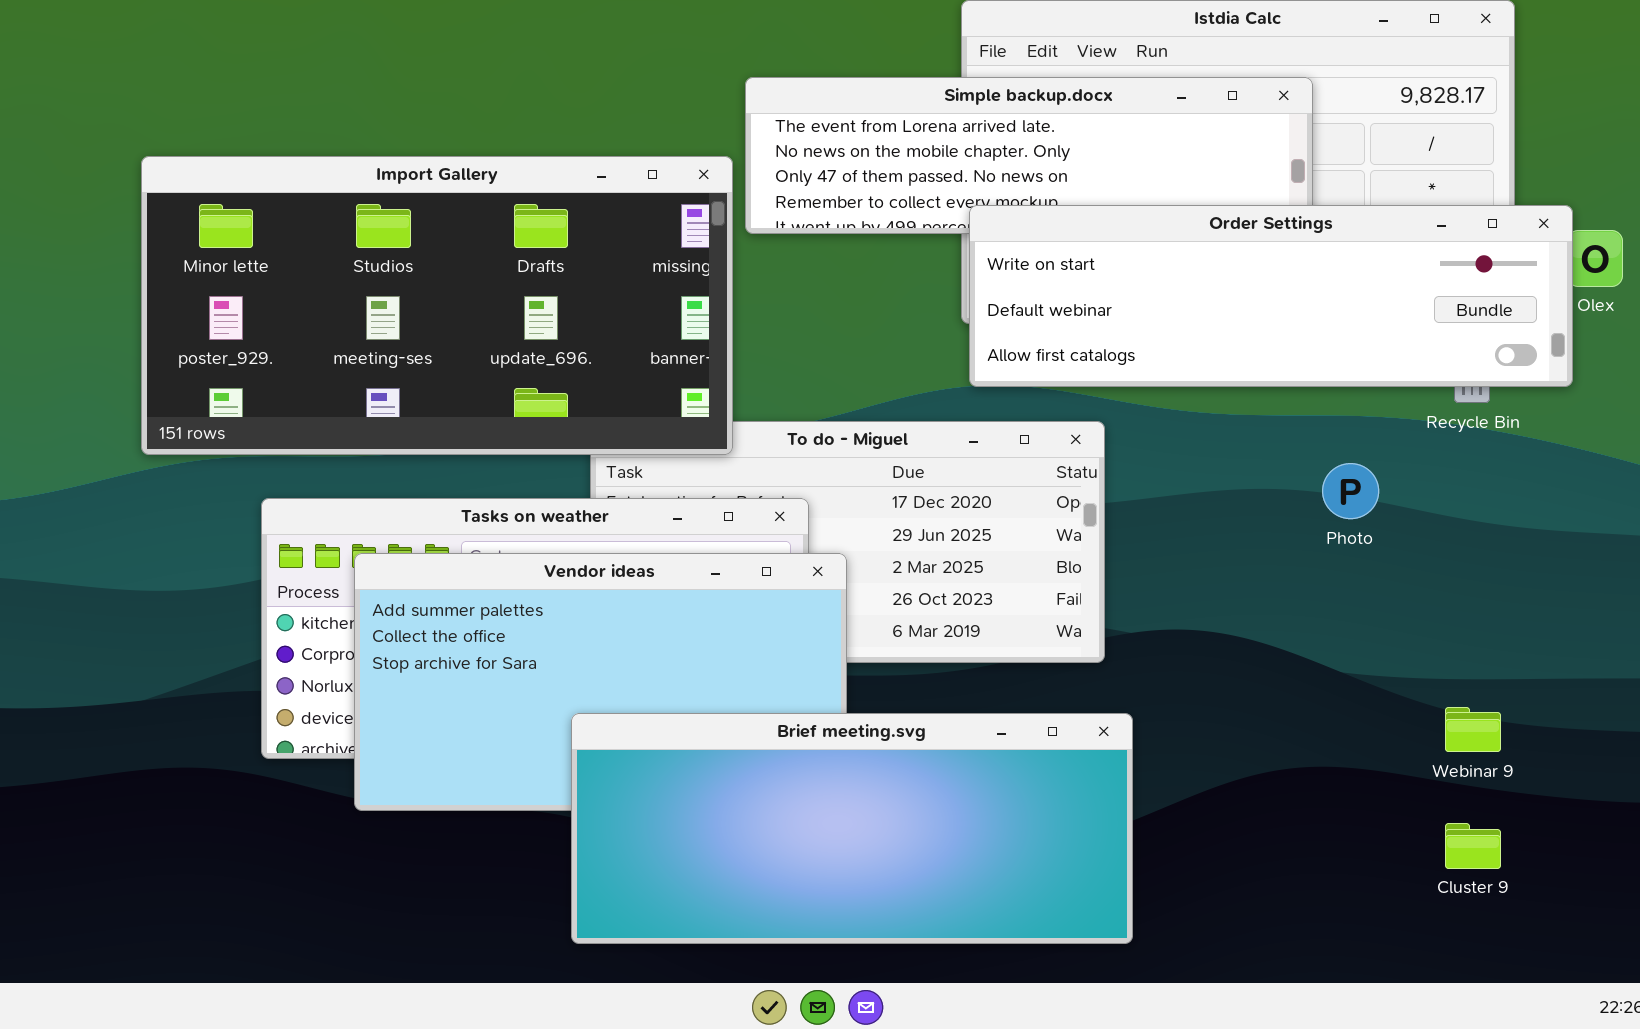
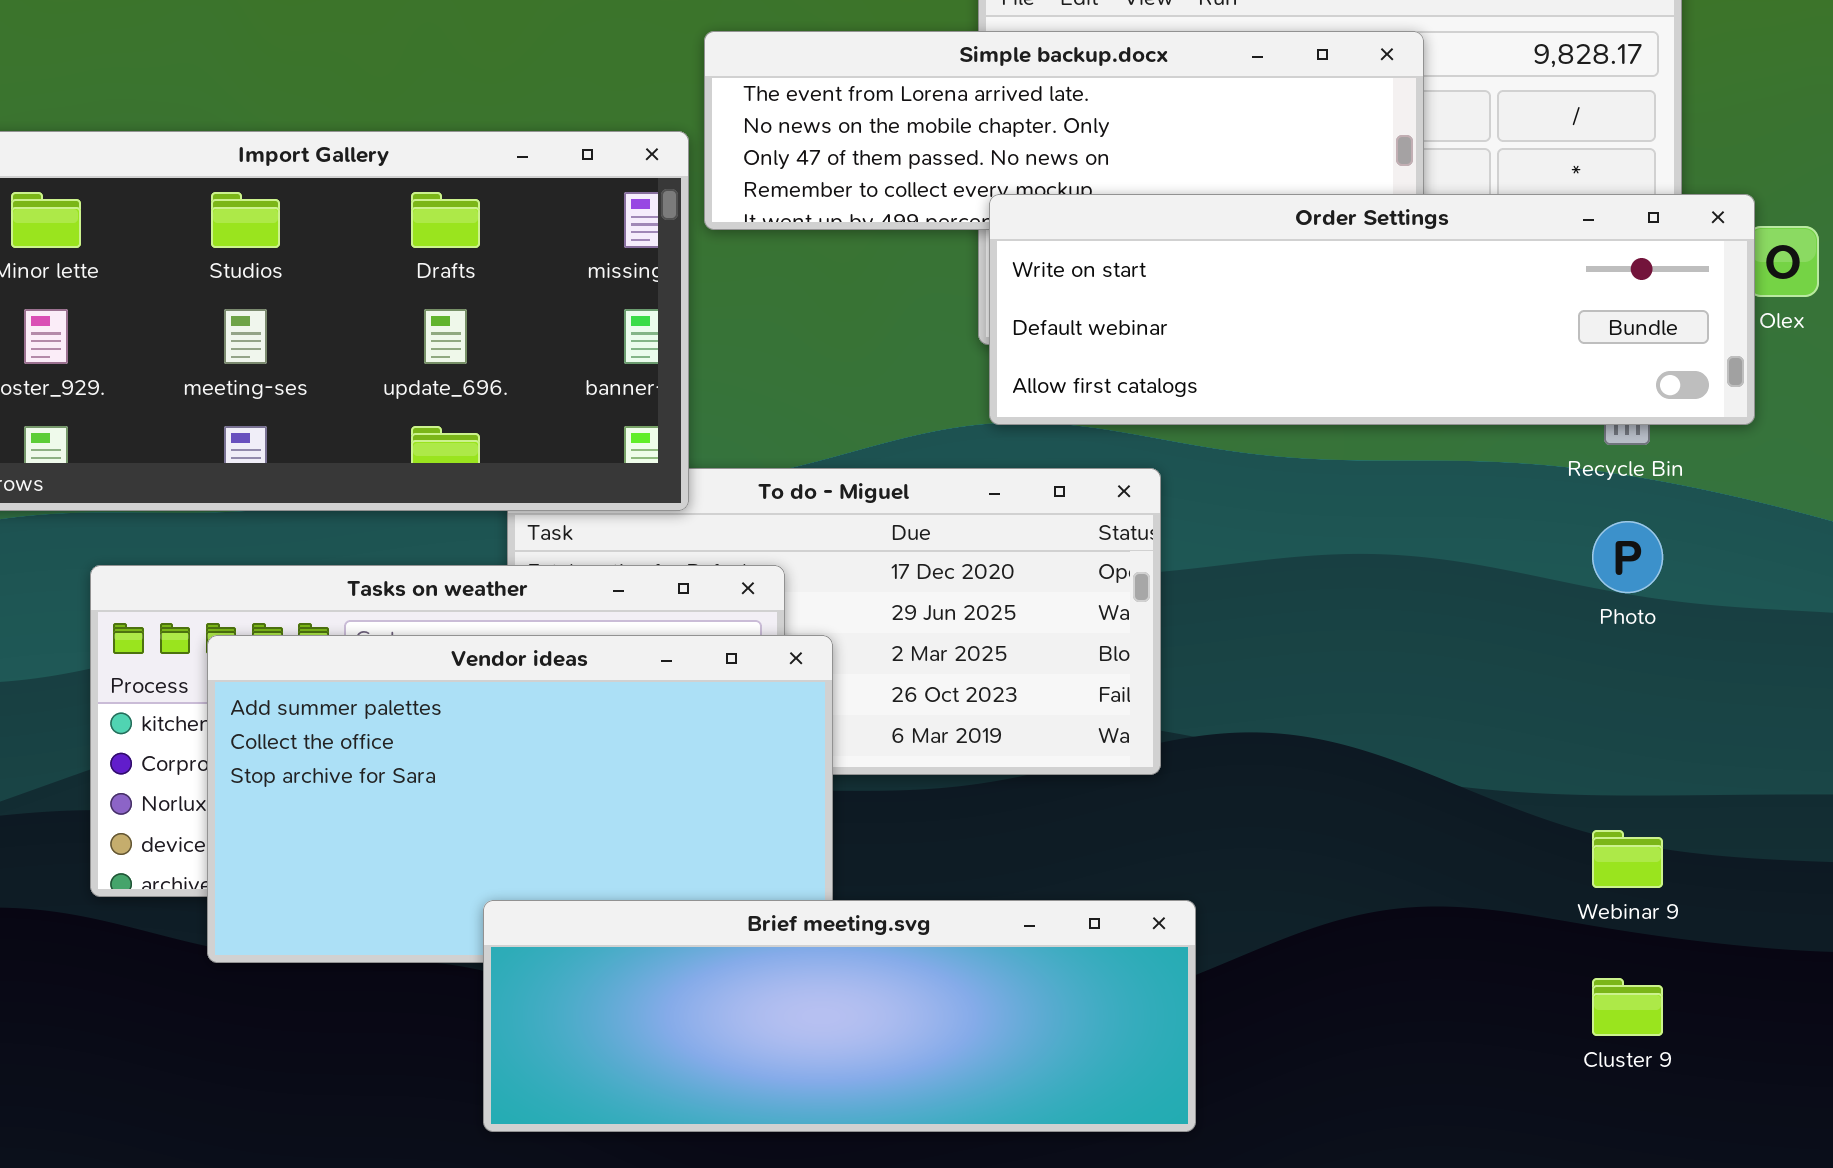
Photo: [1322,463,1379,519] -> [1592,521,1663,593], moved
Brief meeting.svg: [571,713,1133,944] -> [483,900,1196,1132], resized

